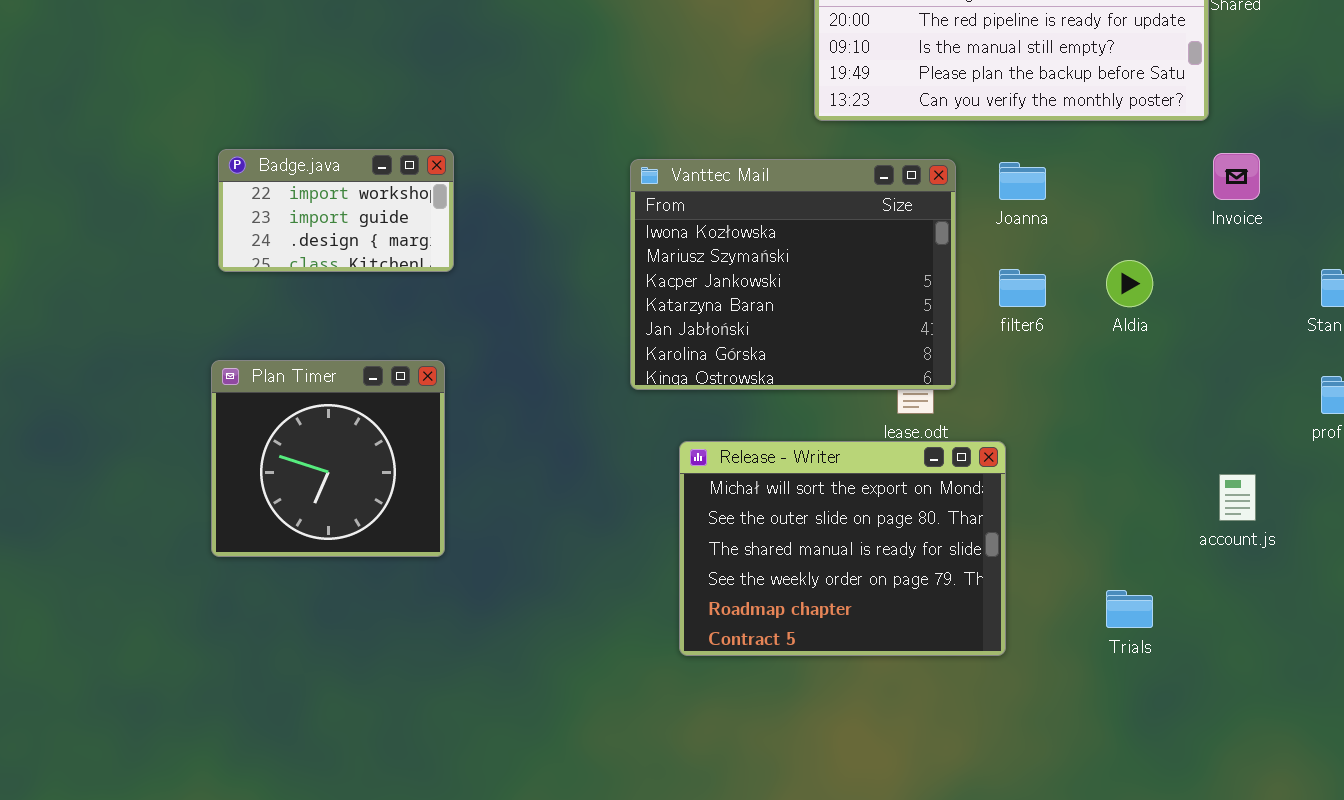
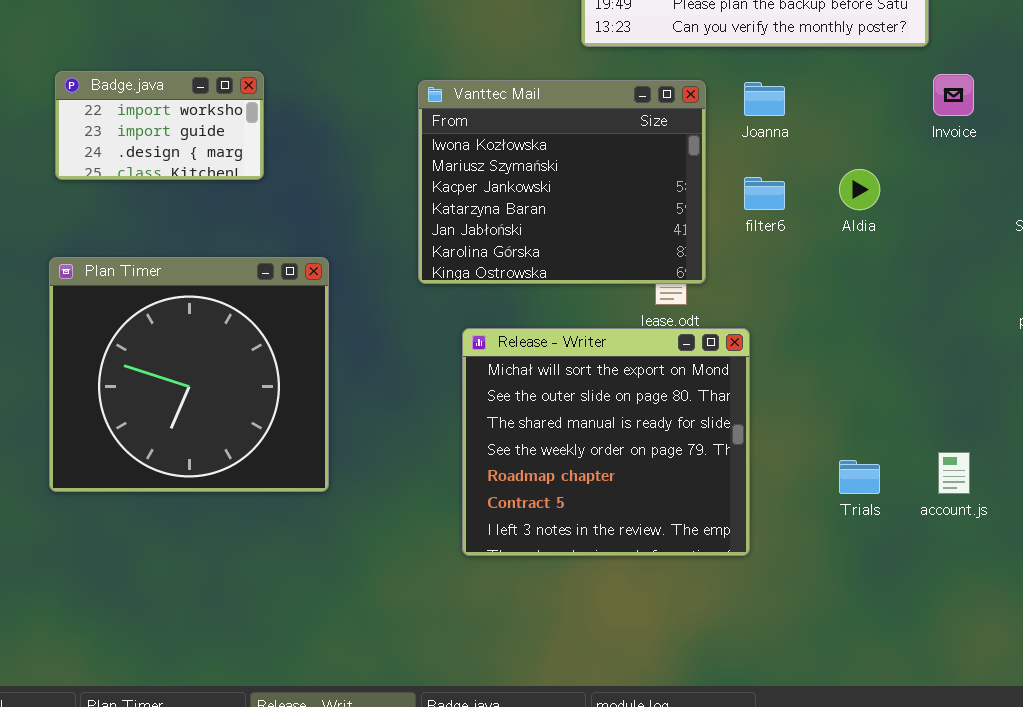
Plan Timer: [211,360,445,557] -> [49,257,329,492], resized
Release - Writer: [679,441,1006,656] -> [462,328,750,556], resized
account.js: [1219,474,1256,521] -> [938,452,970,494], moved

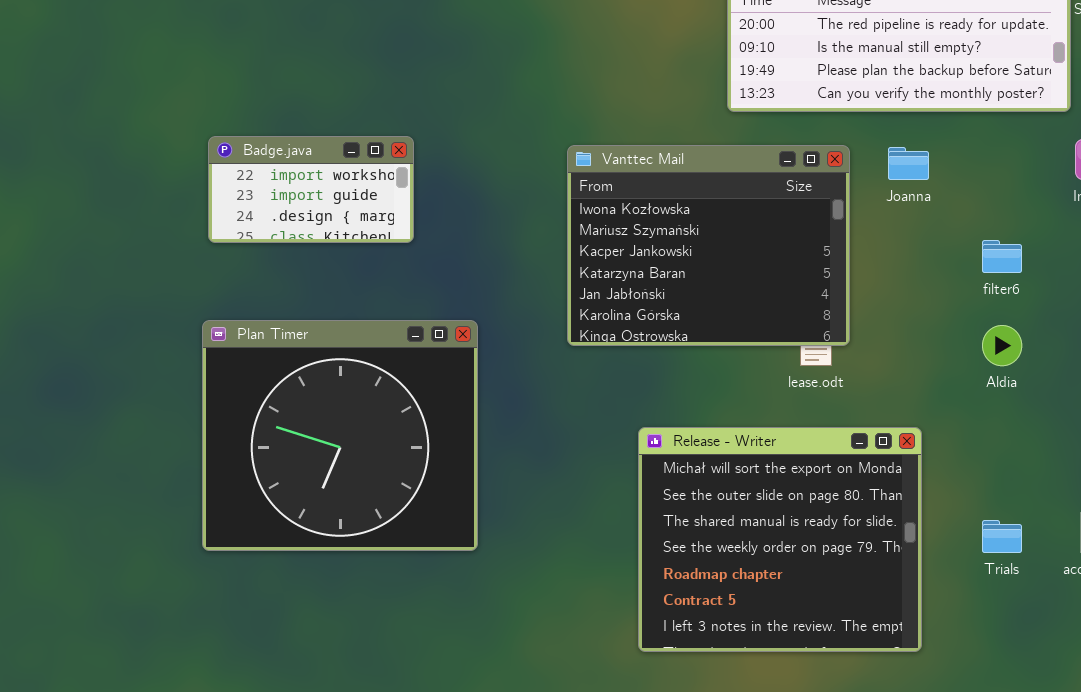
Aldia: [839,169,880,210] -> [982,325,1022,366], moved
filter6: [744,177,785,210] -> [982,240,1022,273], moved
Release - Writer: [462,328,750,556] -> [638,427,922,652], moved

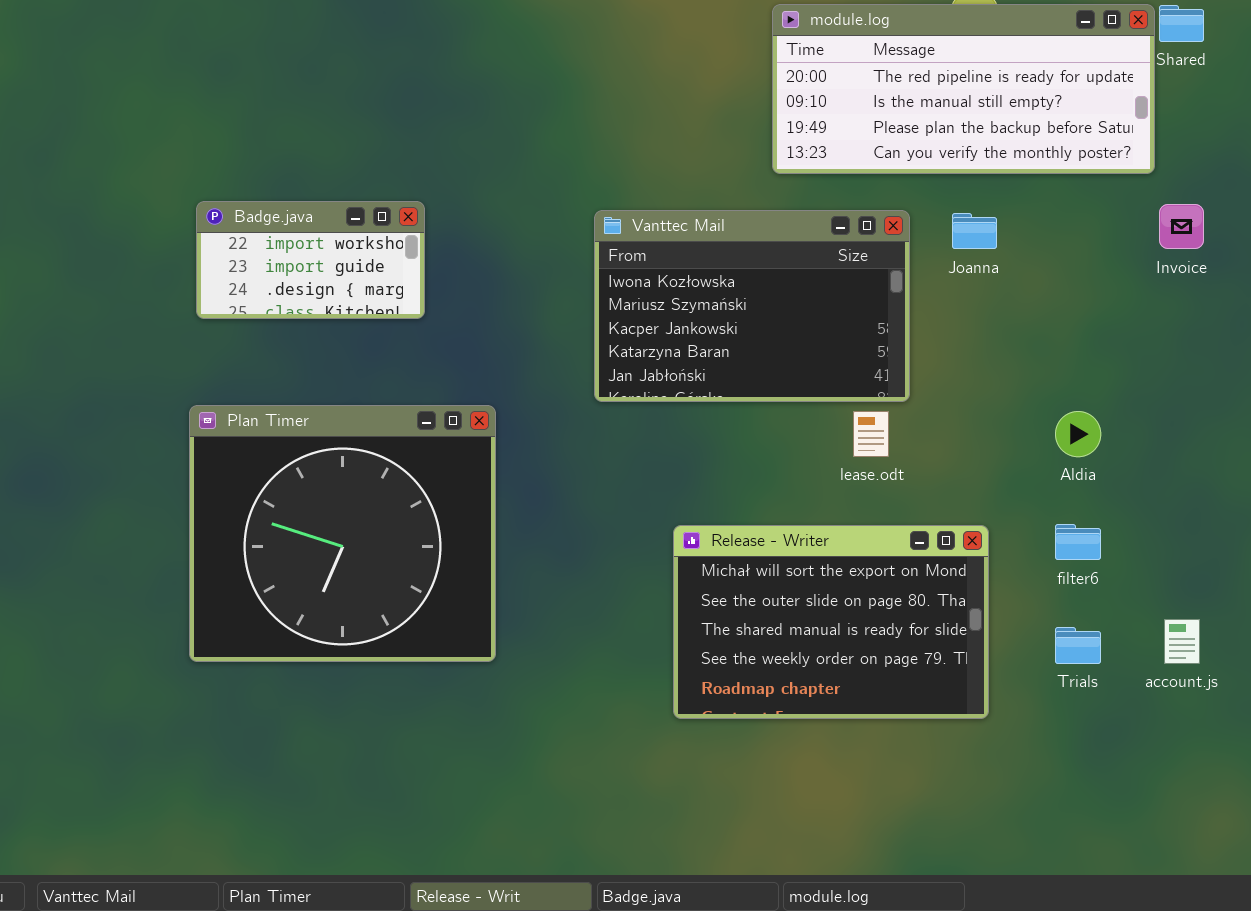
Vanttec Mail: [567,145,850,346] -> [594,210,910,402], resized
filter6: [982,240,1022,273] -> [1055,524,1101,560], moved
Release - Writer: [638,427,922,652] -> [673,525,989,719], resized

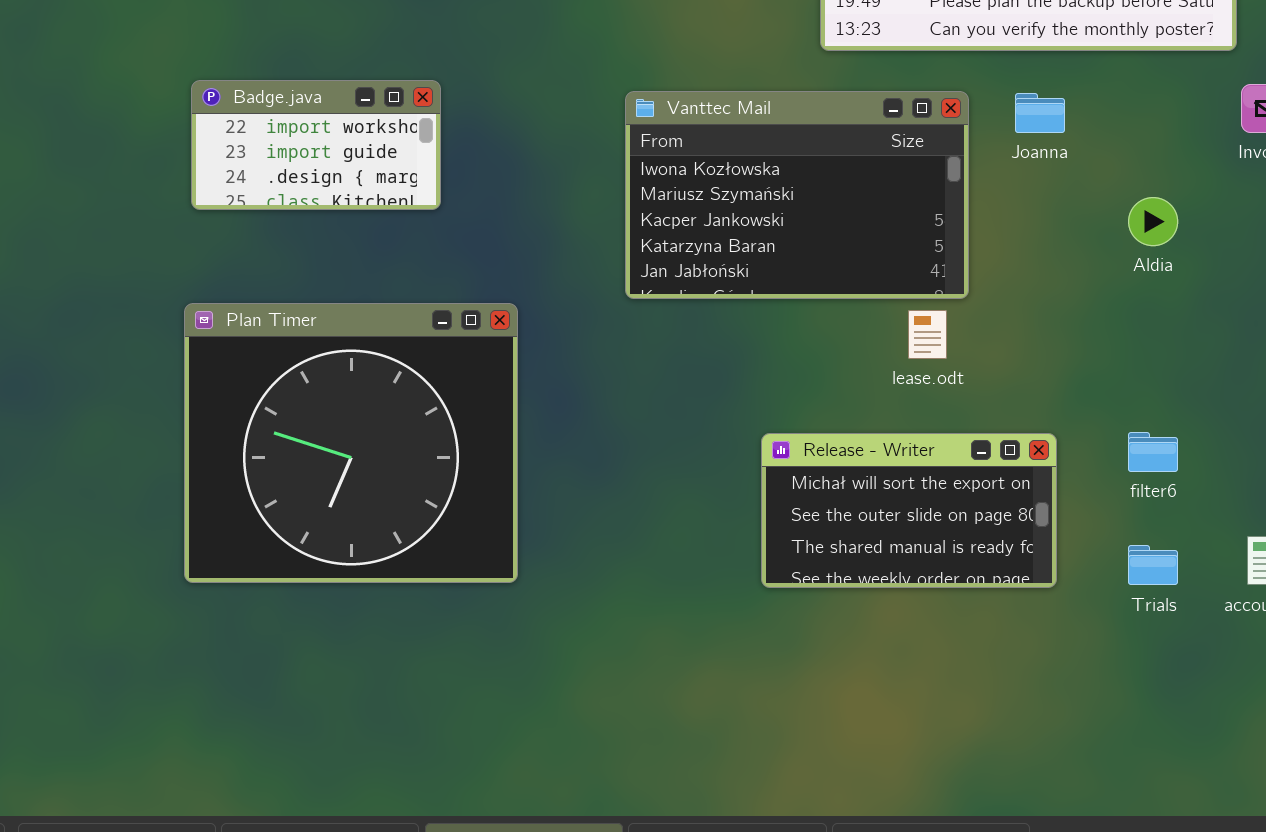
Aldia: [1055,411,1101,457] -> [1128,197,1178,246], moved
Release - Writer: [673,525,989,719] -> [761,433,1057,588], resized

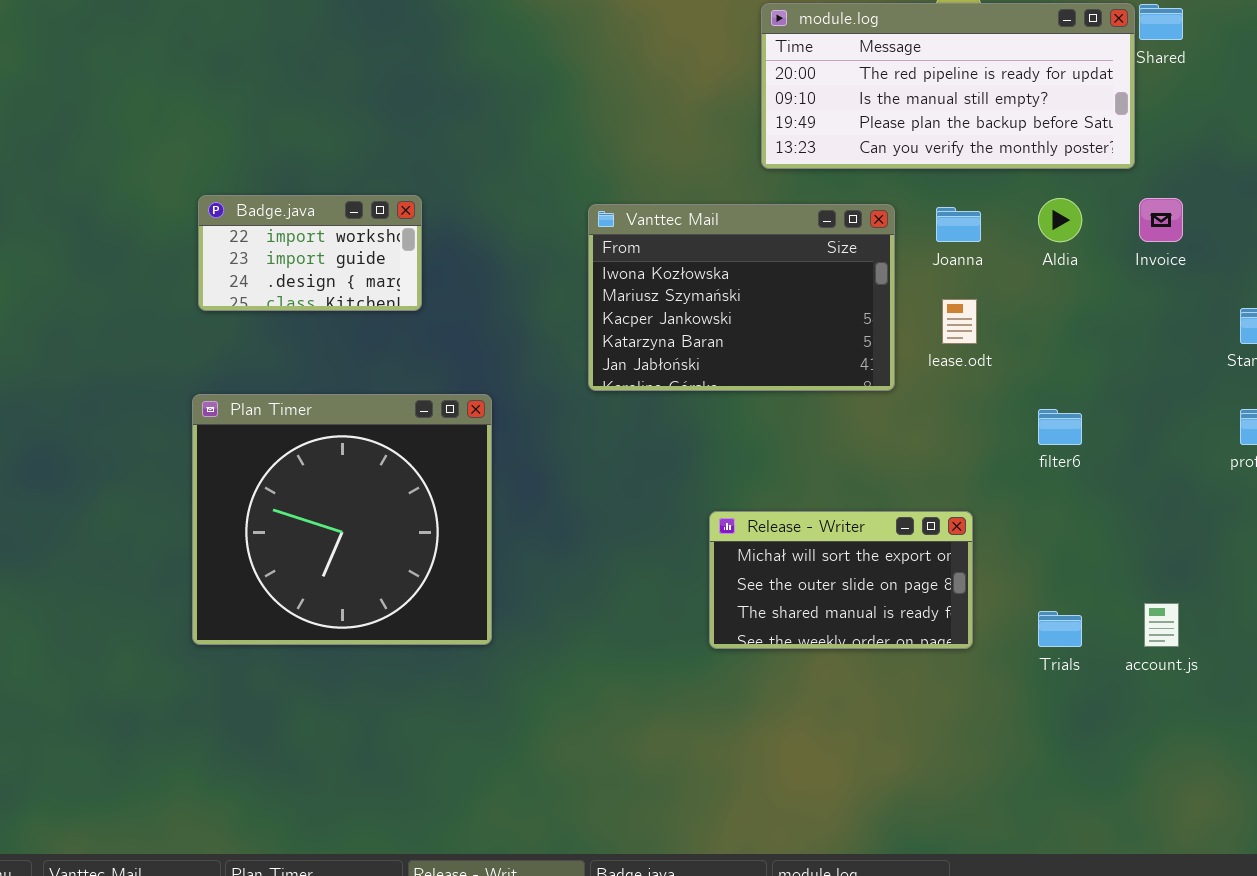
Aldia: [1128,197,1178,246] -> [1038,198,1082,242], moved
lease.odt: [908,310,947,359] -> [942,299,977,344], moved
filter6: [1128,432,1178,472] -> [1038,409,1082,445], moved

